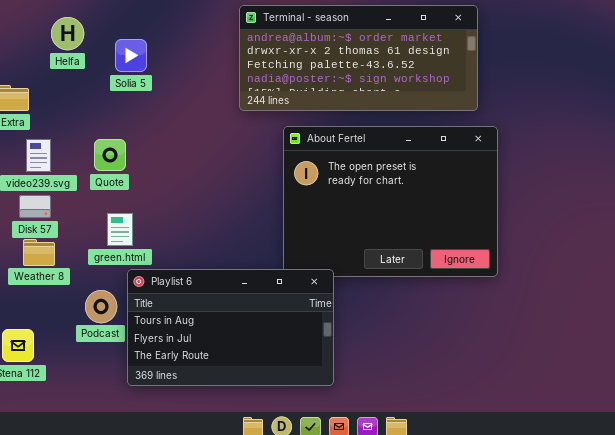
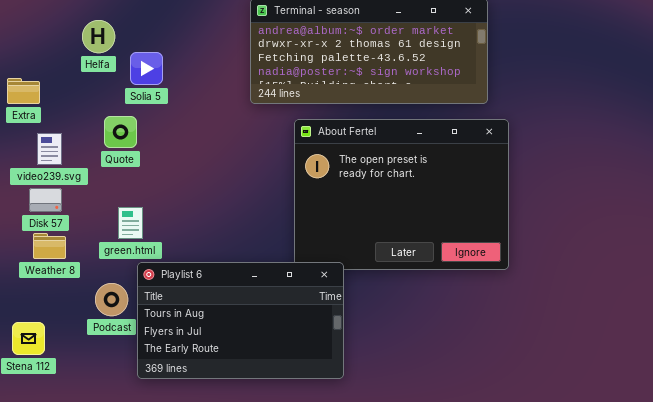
Helfa: [51,17,84,50] -> [82,20,115,53], moved
Solia 5: [115,39,147,72] -> [130,52,163,85], moved
Quote: [94,139,126,171] -> [104,116,137,148], moved

